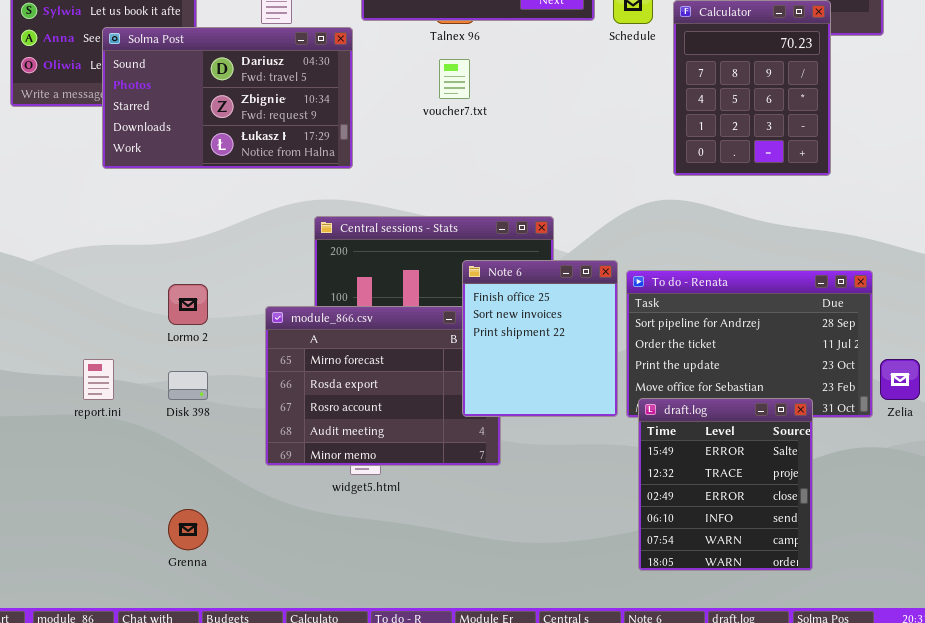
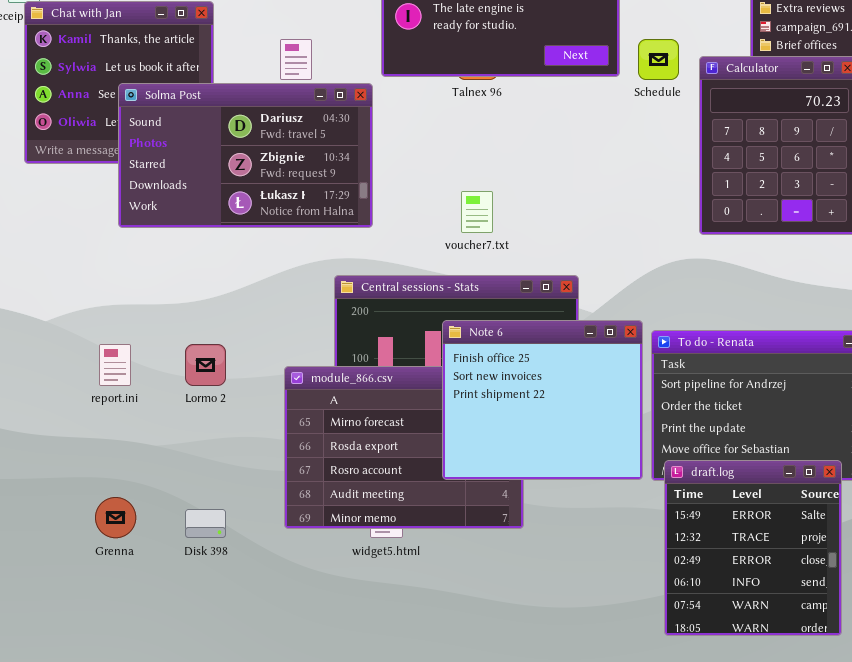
voucher7.txt: [439,59,470,99] -> [461,191,493,233], moved
Note 6: [462,260,618,417] -> [442,320,643,480], resized
report.ini: [83,359,114,400] -> [99,344,131,386], moved
Disk 398: [168,371,208,400] -> [185,509,226,538], moved
Grenna: [168,509,208,550] -> [95,497,136,538], moved

